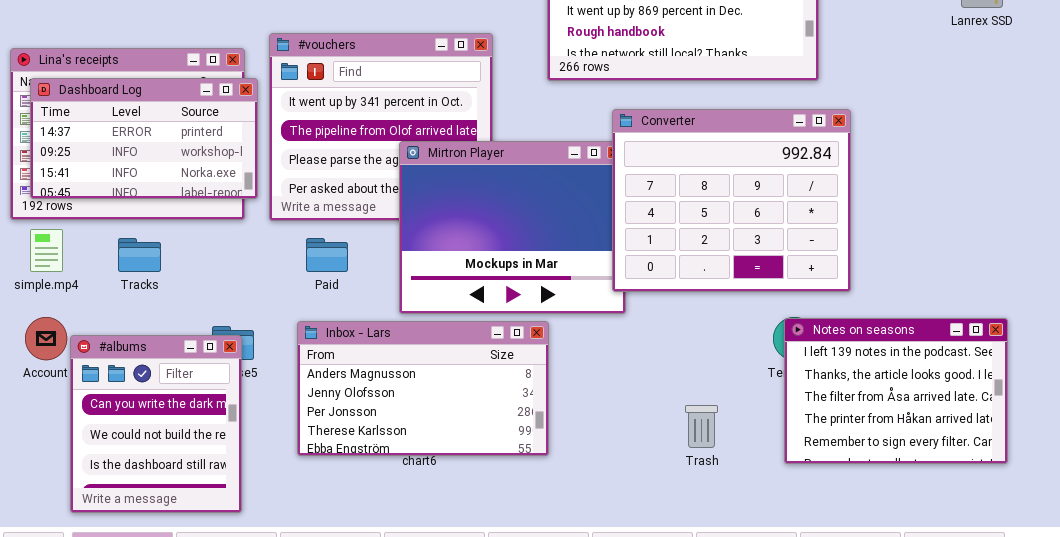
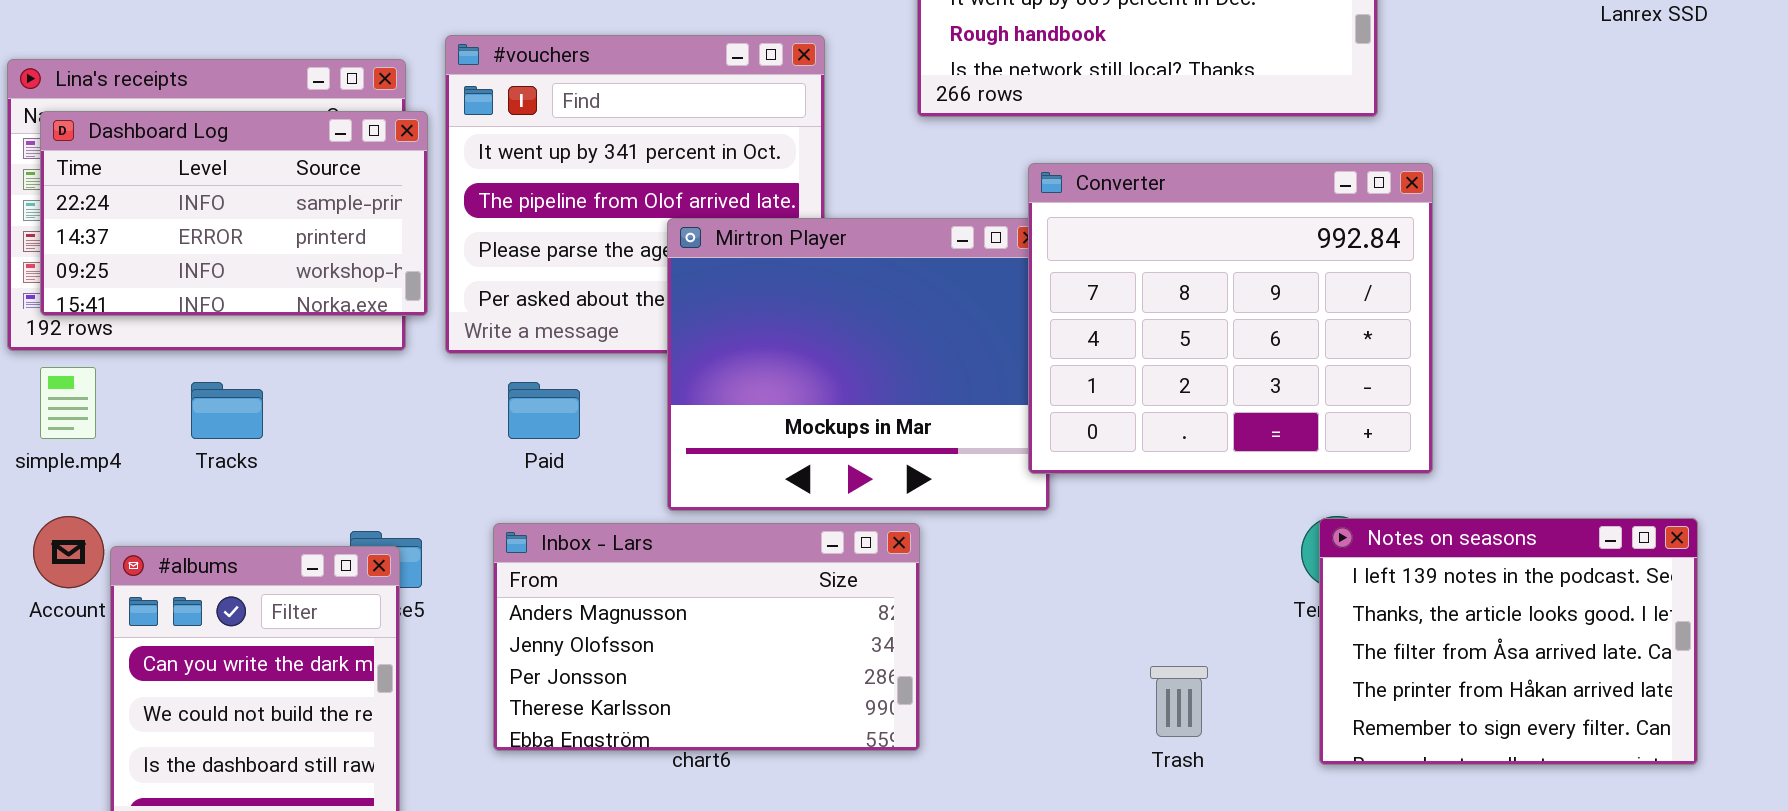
Dashboard Log: [30,78,258,199] -> [40,111,428,316], scrolled up 1 row

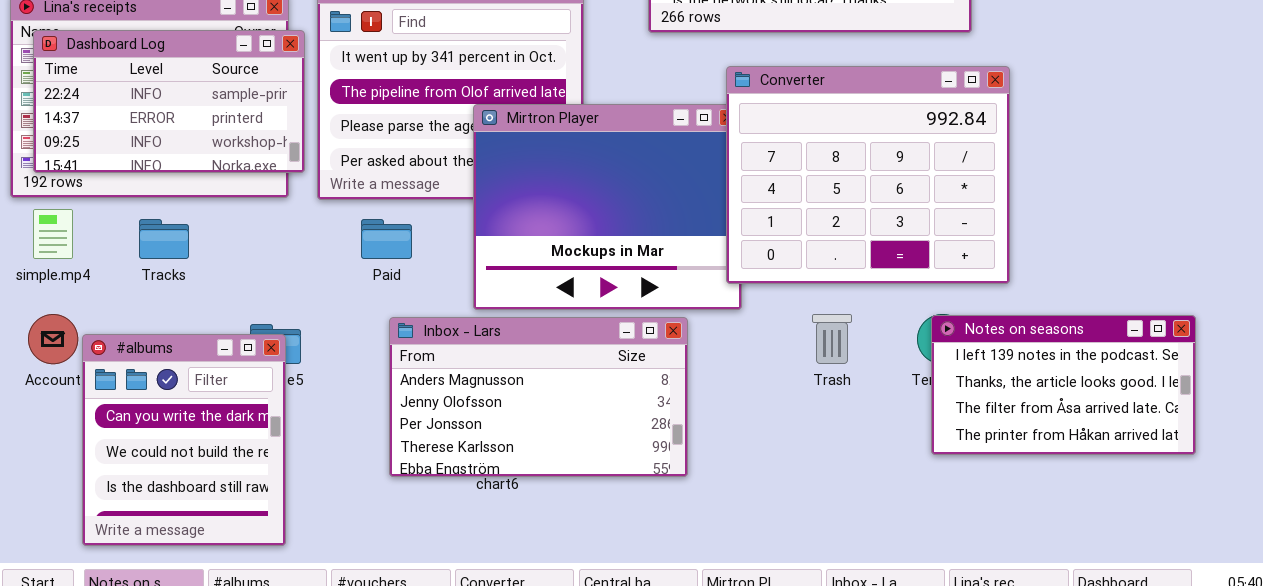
Notes on seasons: [1319,518,1698,765] -> [931,315,1196,455], resized
Inbox - Lars: [493,523,920,751] -> [389,317,688,477], moved
Trash: [1150,666,1208,737] -> [812,314,852,364], moved

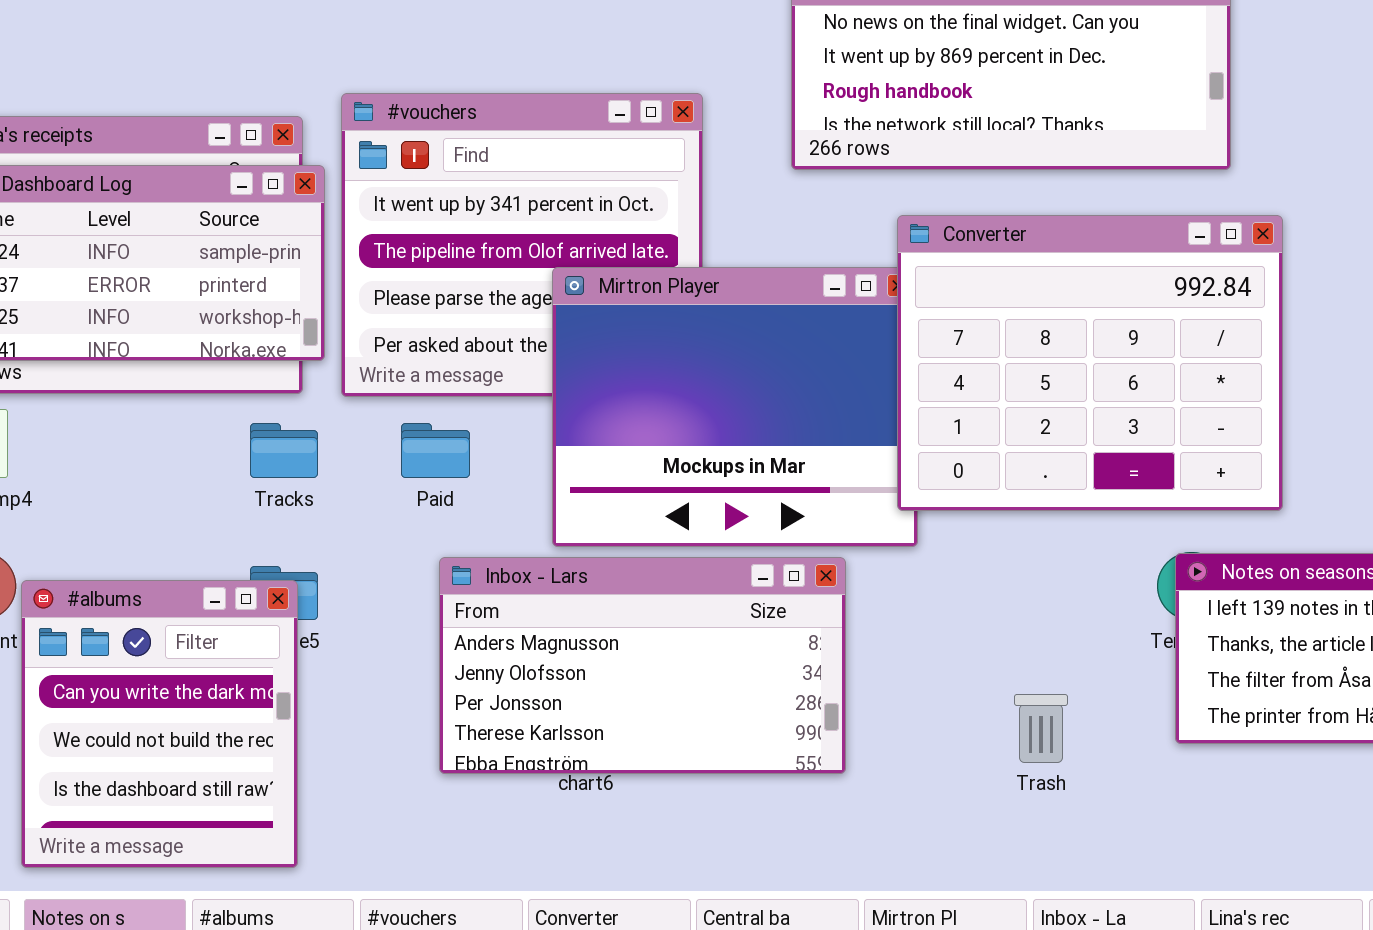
Tracks: [139,219,189,259] -> [250,423,318,478], moved
Trash: [812,314,852,364] -> [1014,694,1068,763], moved

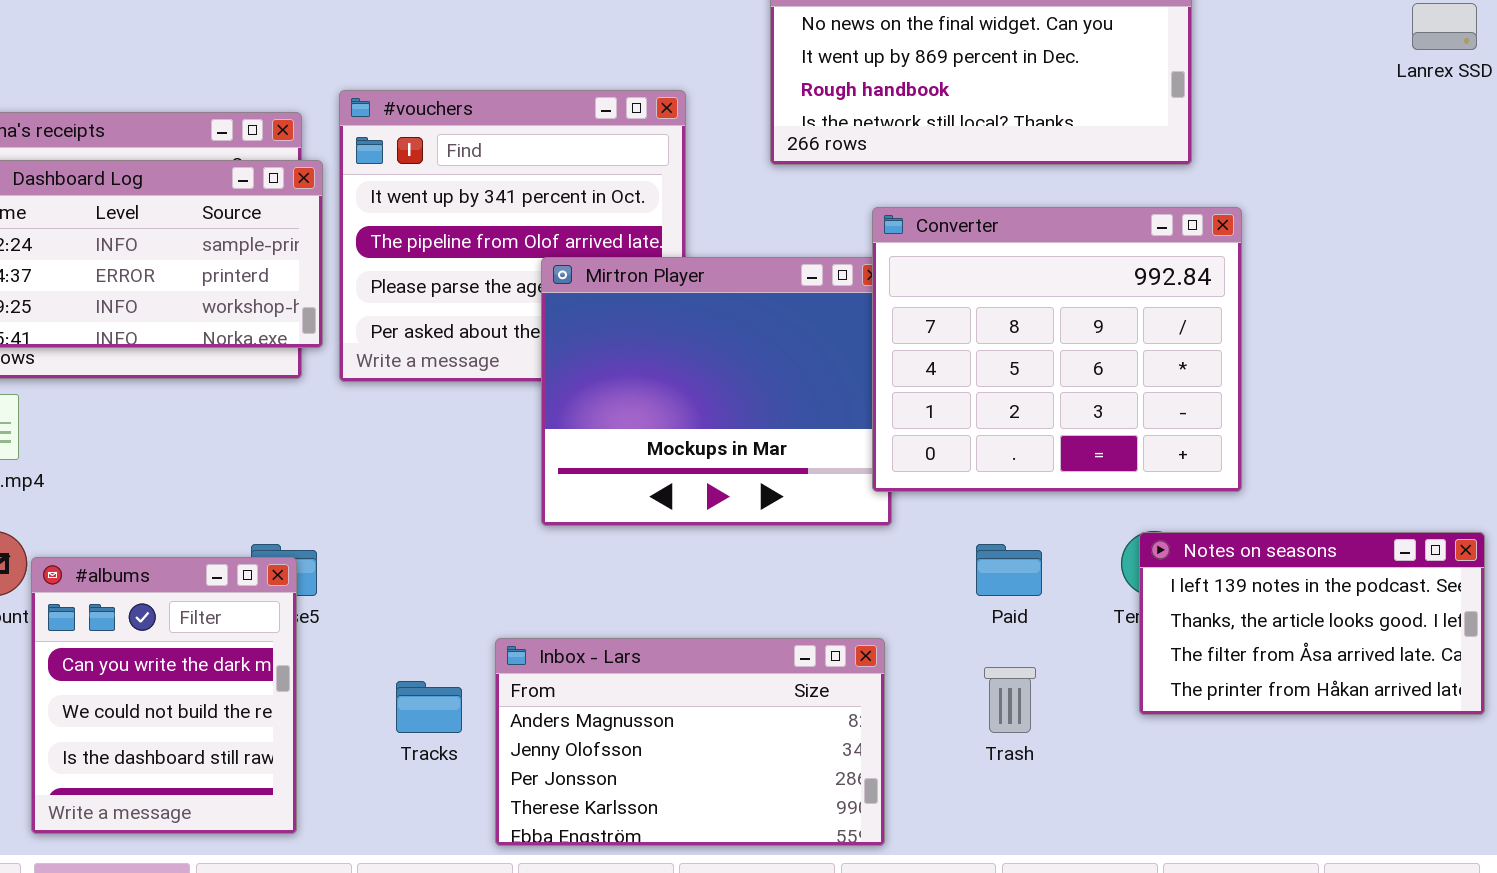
Tracks: [250,423,318,478] -> [396,681,462,733], moved
Paid: [401,423,470,478] -> [976,544,1042,596], moved
Inbox - Lars: [439,557,846,774] -> [495,638,885,846], moved

